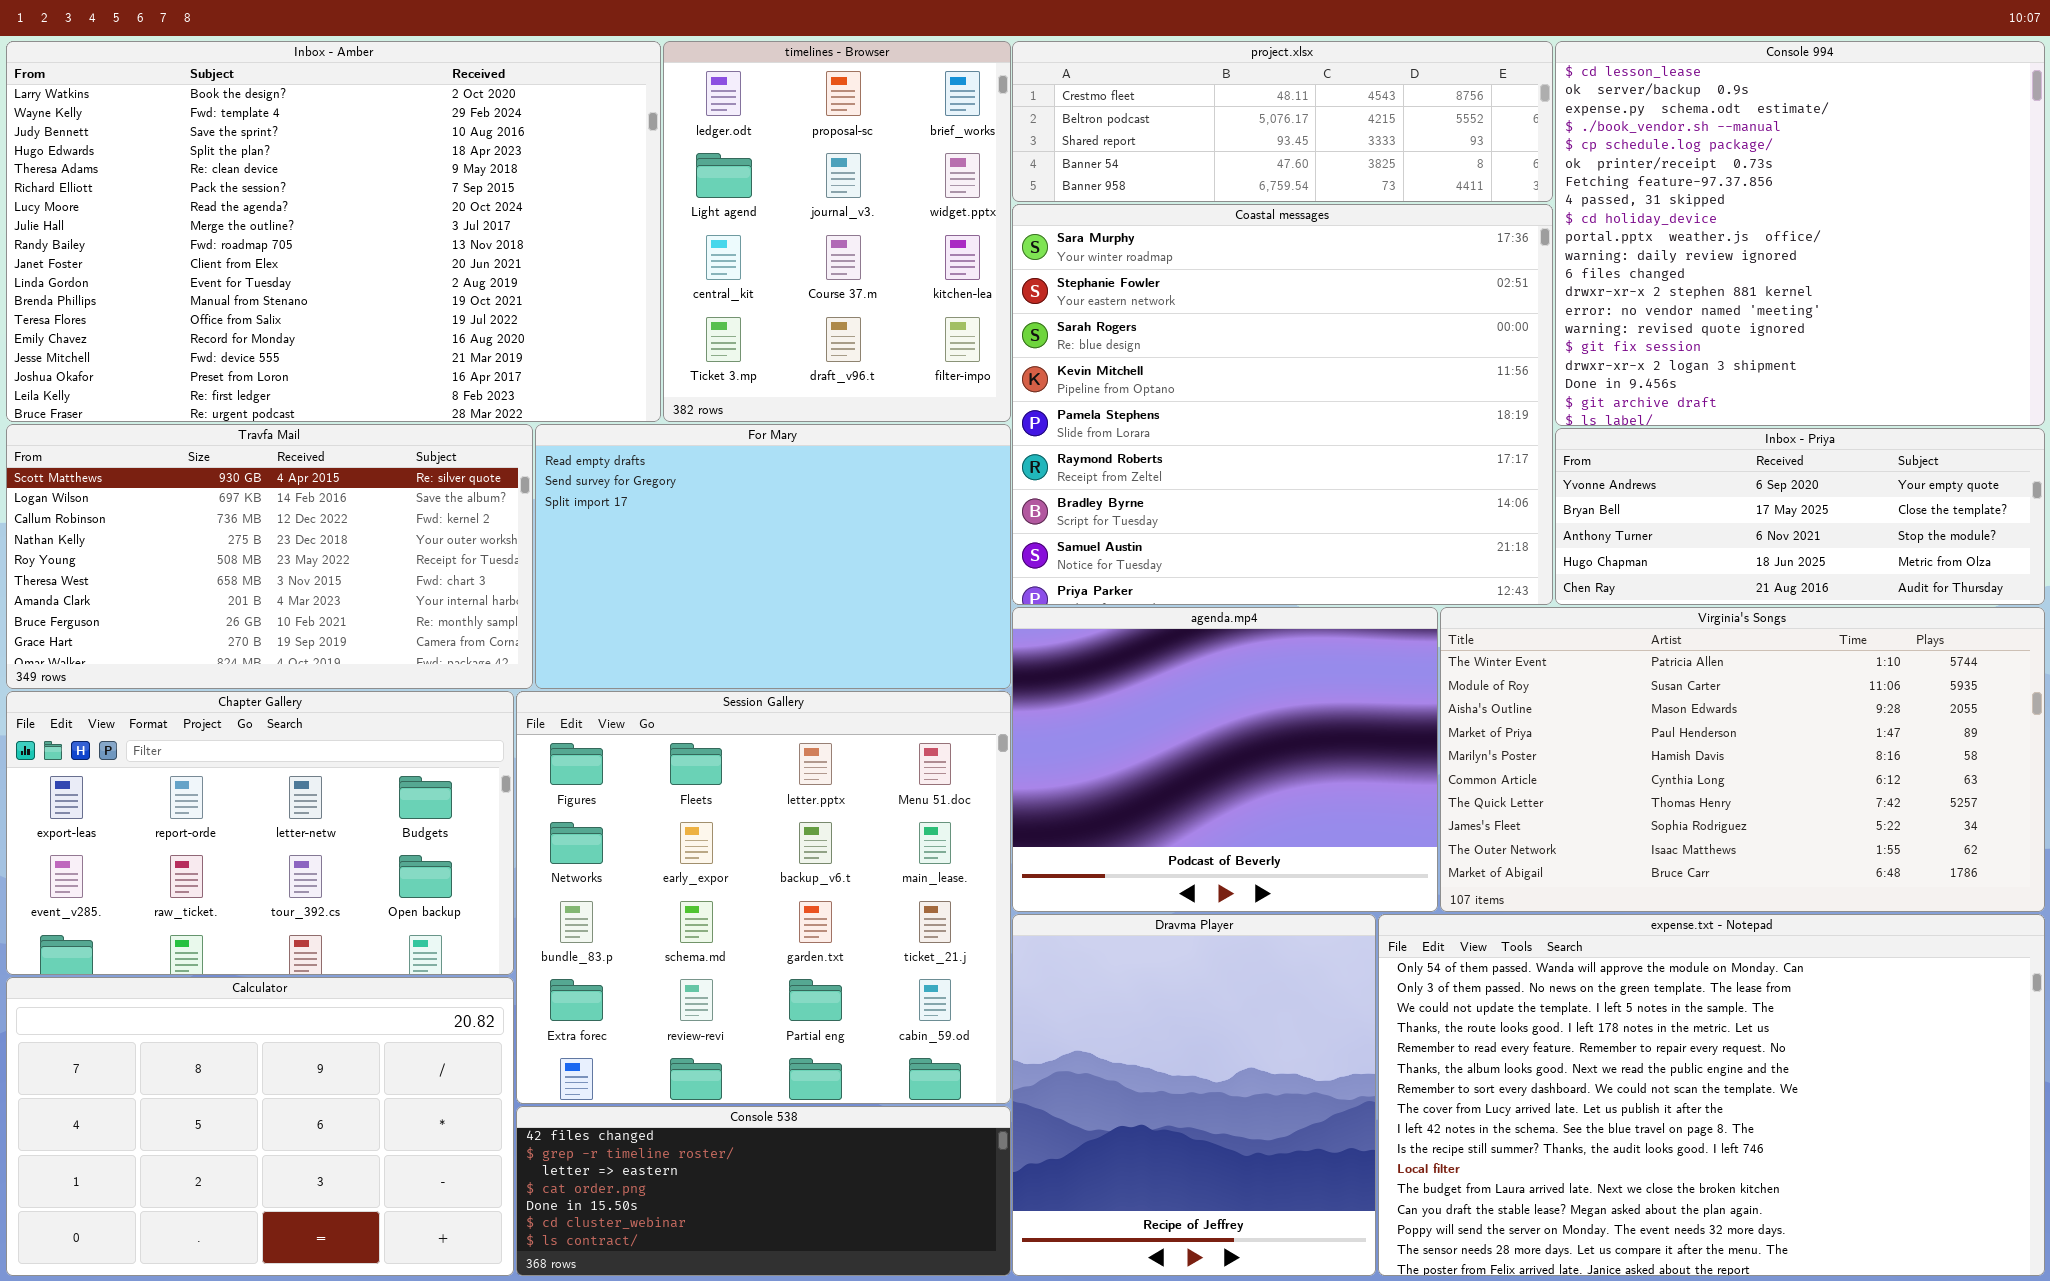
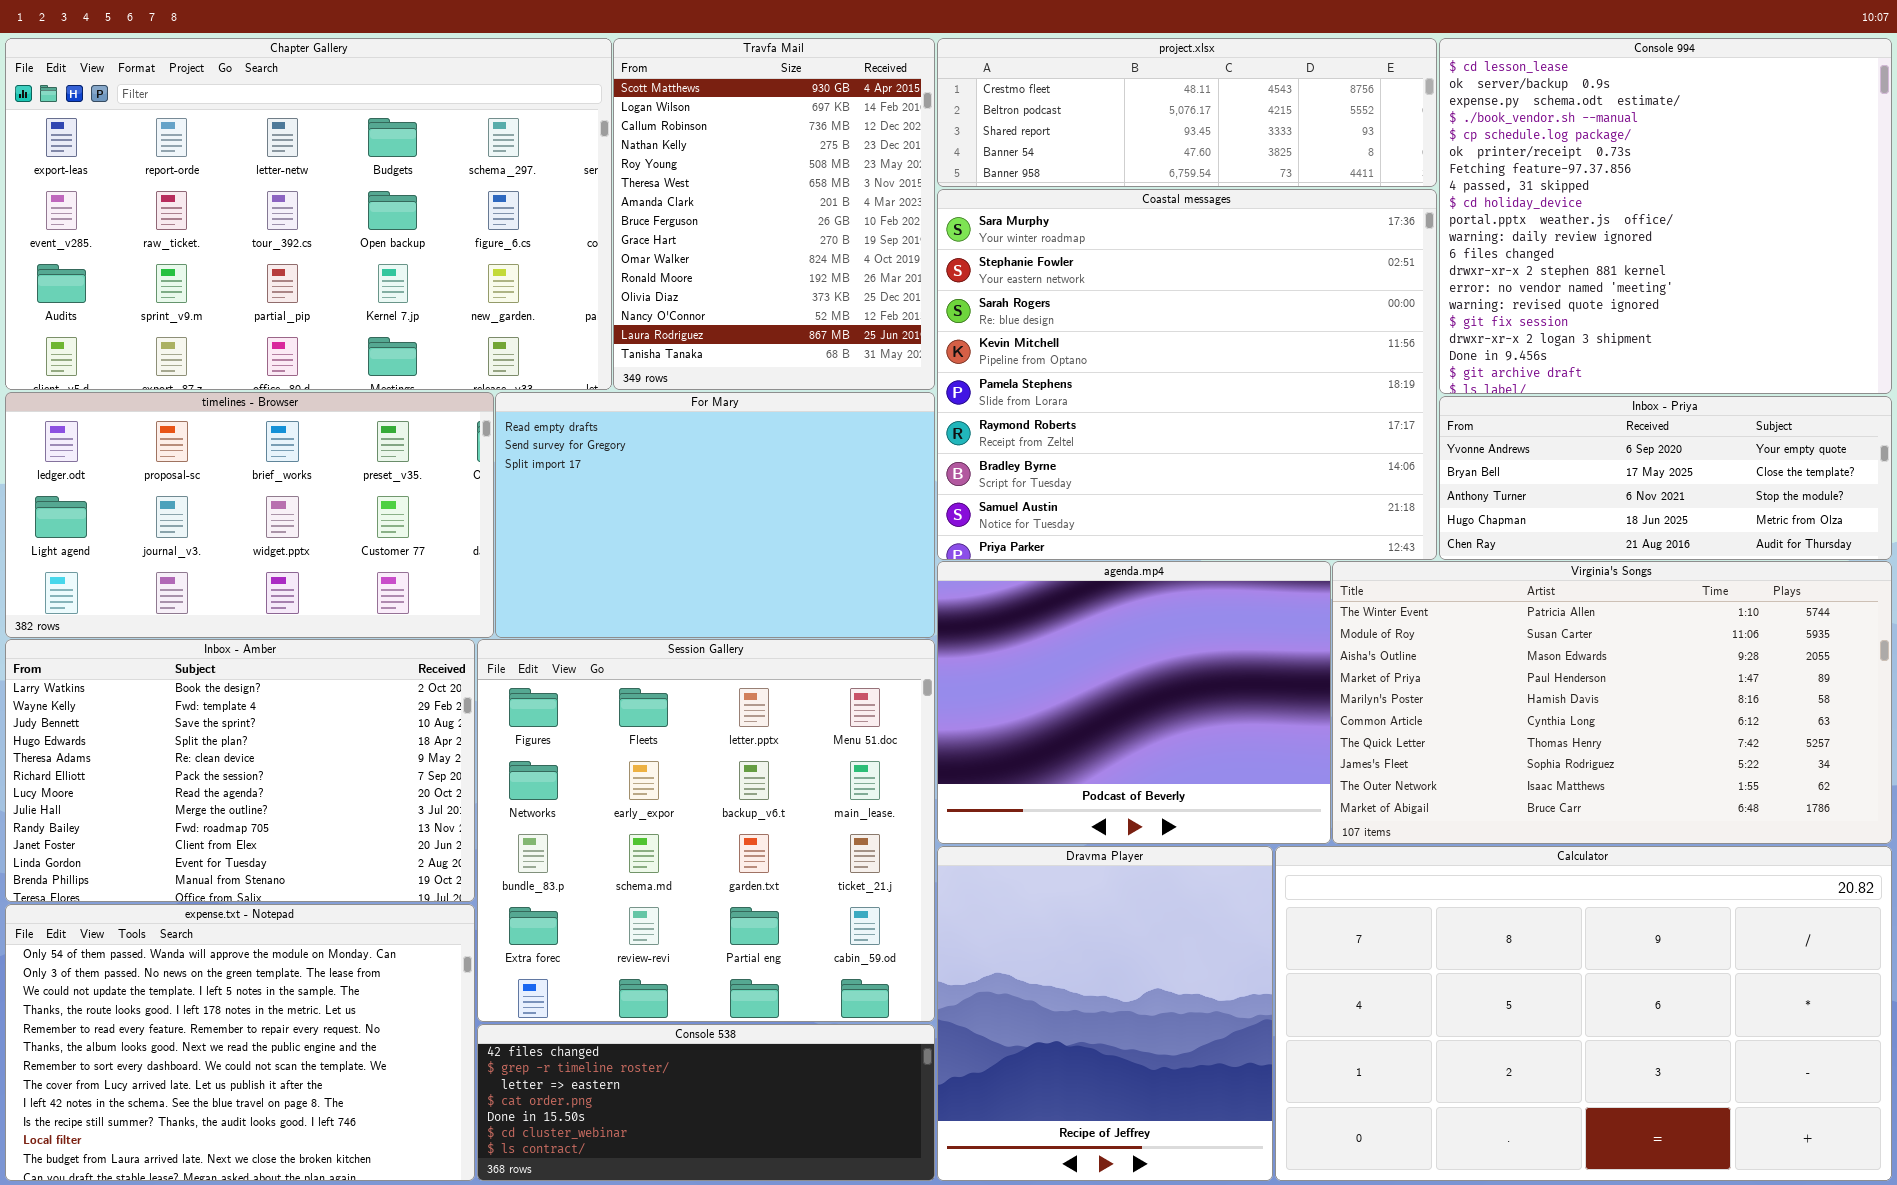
Inbox - Amber: [6,41,661,422] -> [5,639,475,902], moved, resized
timelines - Browser: [663,41,1011,422] -> [5,392,494,638], moved, resized
Travfa Mail: [6,424,533,689] -> [613,38,935,390], moved, resized
Chapter Gallery: [6,691,514,975] -> [5,38,612,390], moved, resized
expense.txt - Notepad: [1378,914,2045,1276] -> [5,904,475,1181], moved, resized
Calculator: [6,977,514,1276] -> [1275,846,1892,1181], moved, resized

